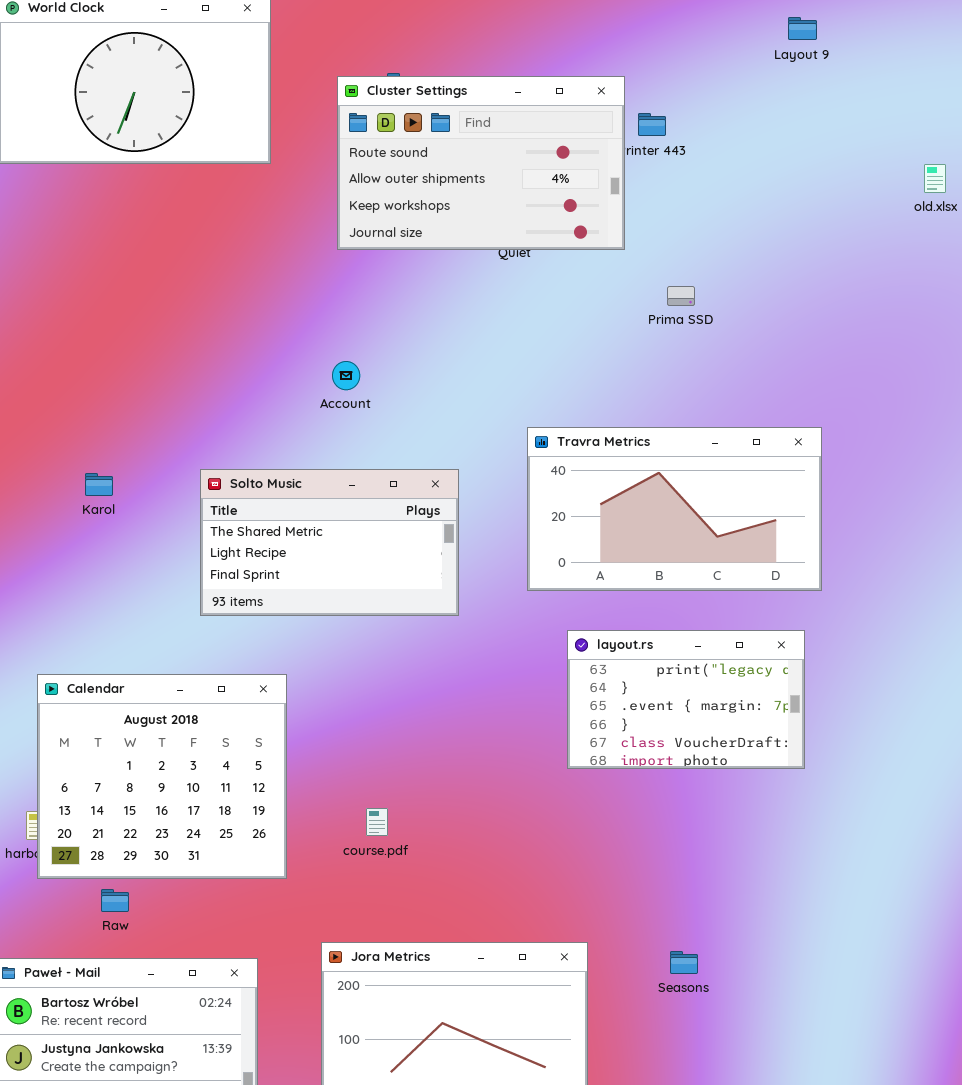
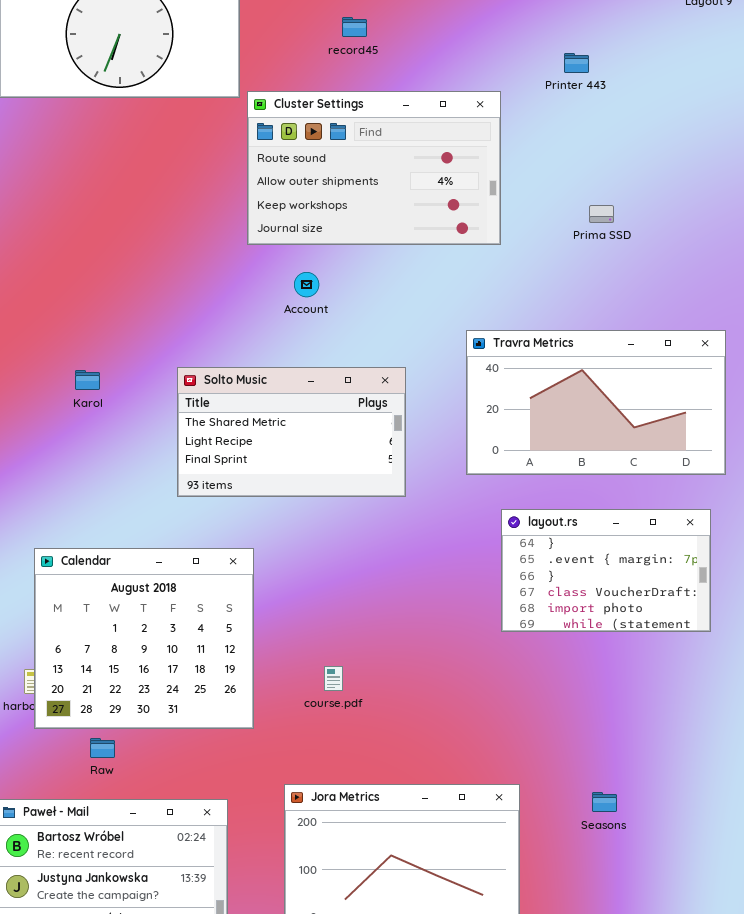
Cluster Settings: [337,76,625,250] -> [247,91,501,245], moved
layout.rs: [567,630,805,769] -> [501,509,711,632], scrolled down 1 row

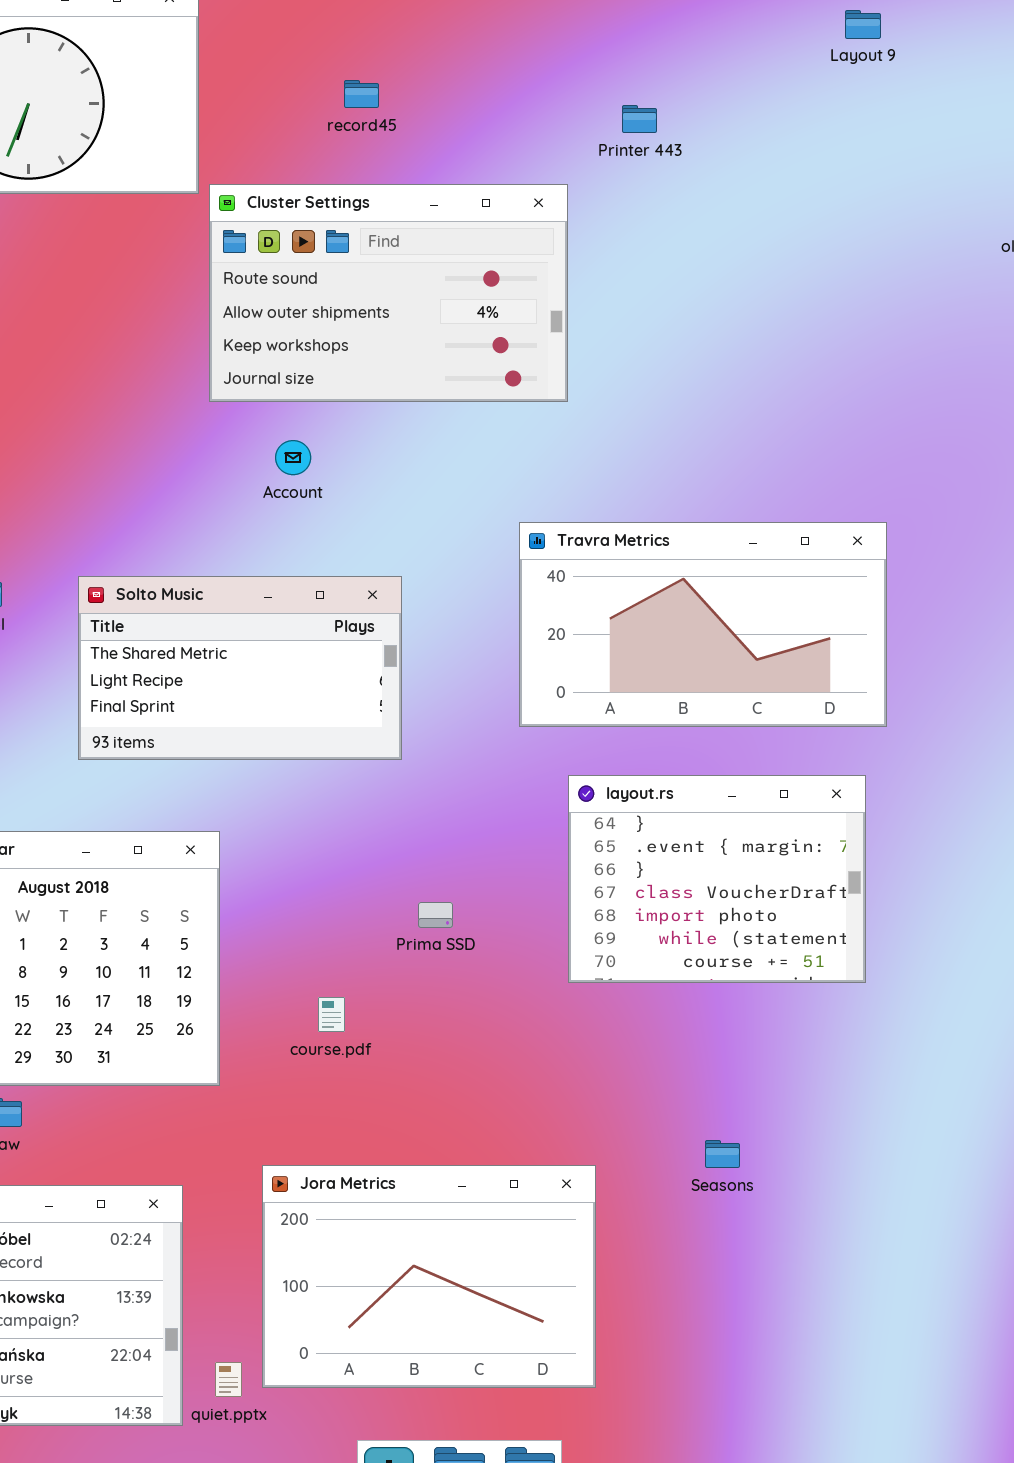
Printer 443: [564,53,589,73] -> [622,105,657,133], moved
Prima SSD: [589,205,614,223] -> [418,902,453,928], moved
Solto Music: [177,367,406,497] -> [78,576,402,760], moved
layout.rs: [501,509,711,632] -> [568,775,866,983], resized
Seasons: [592,792,617,812] -> [705,1140,740,1168], moved

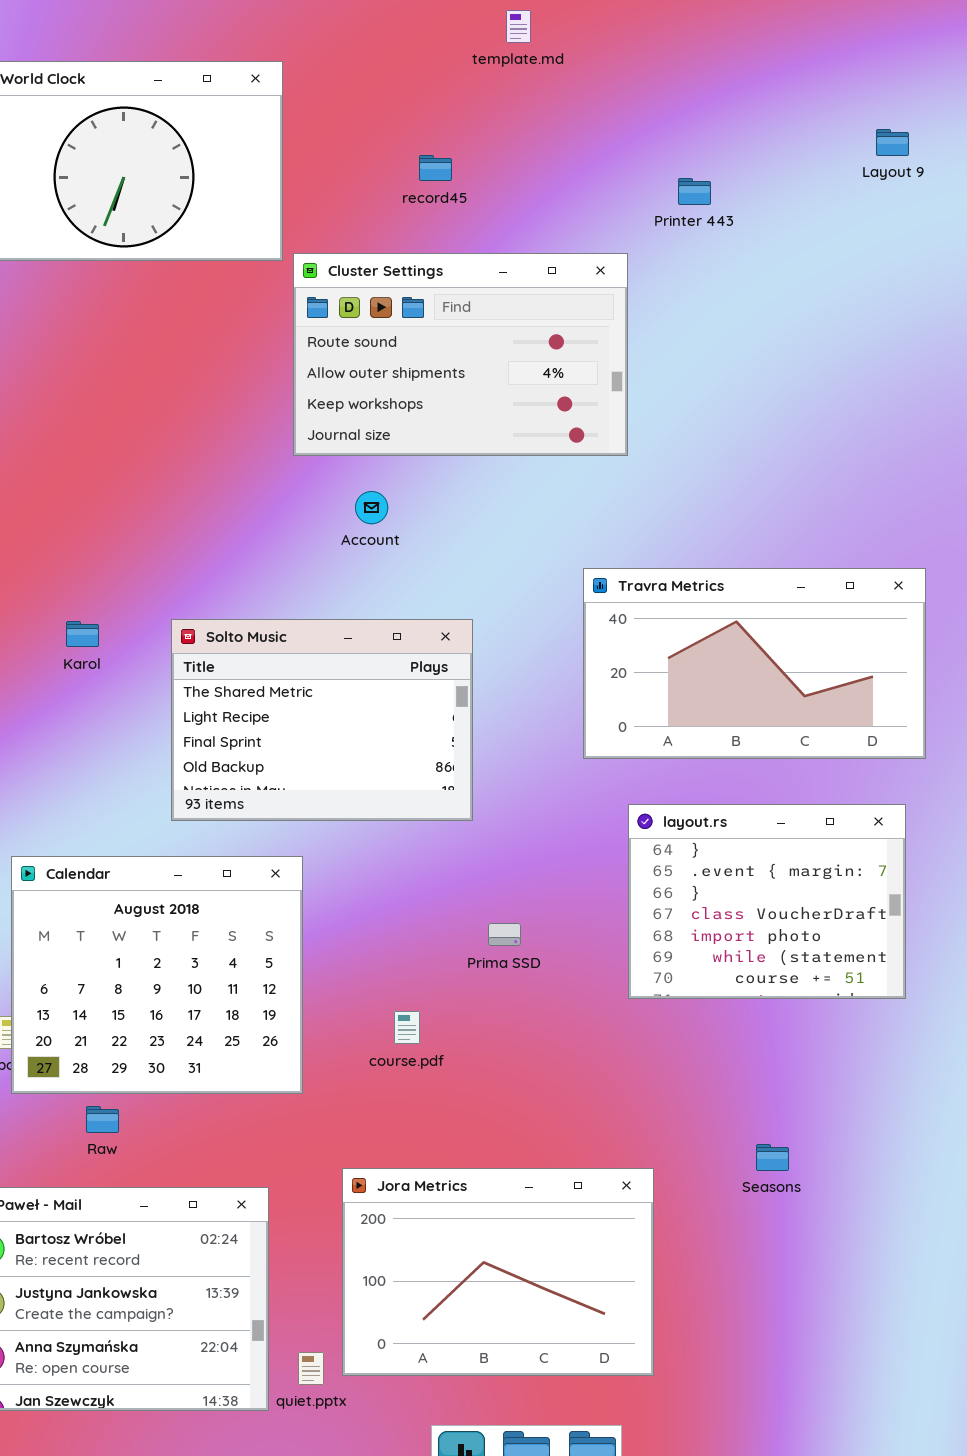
Layout 9: [845,10,881,39] -> [876,129,909,156], moved
Solto Music: [78,576,402,760] -> [171,619,473,821], resized

